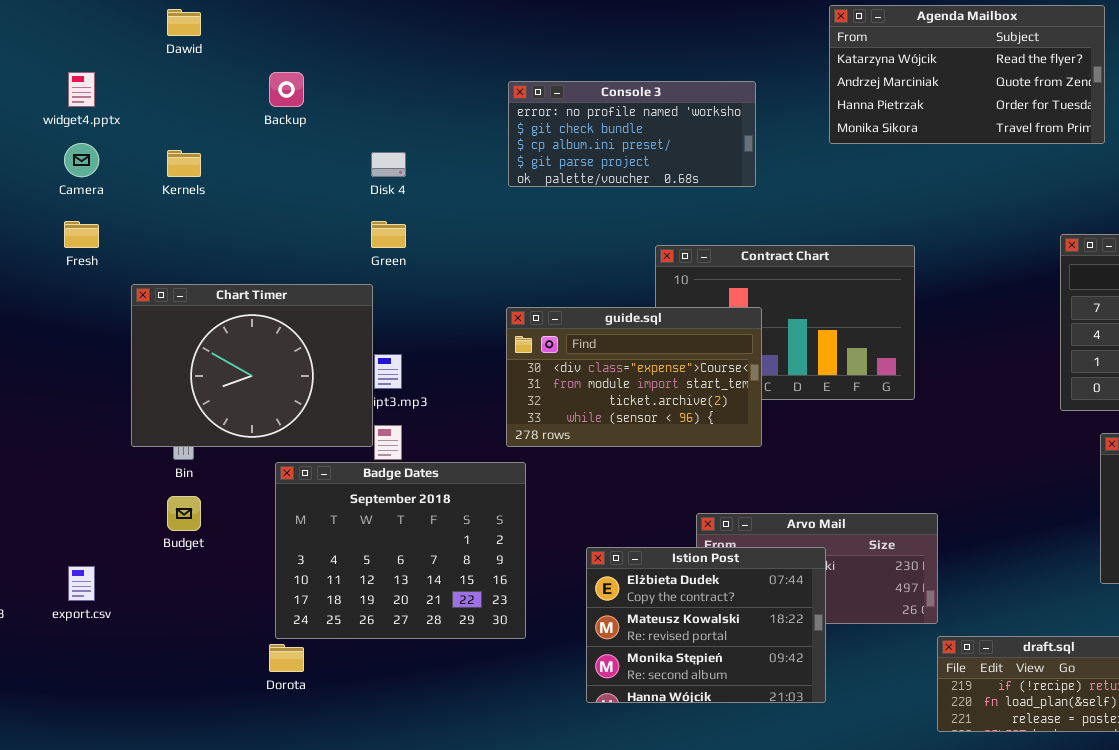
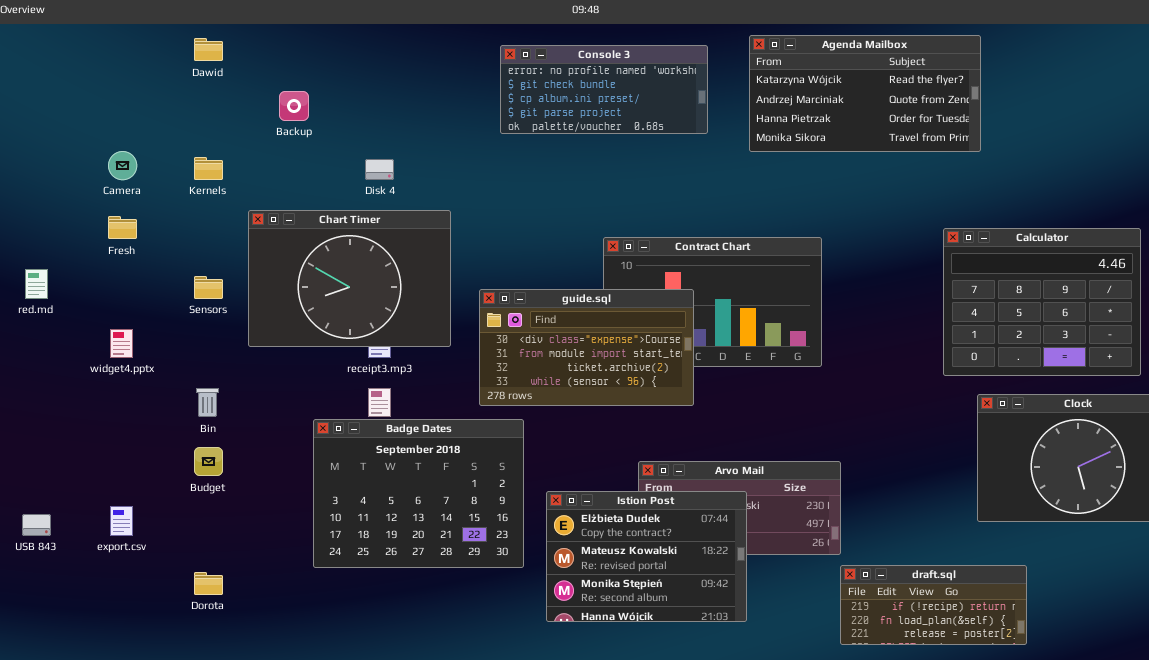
widget4.pptx: [68,72,95,107] -> [110,329,133,358], moved
Console 3: [508,81,756,187] -> [500,45,708,134], moved
Chart Timer: [131,284,373,447] -> [248,210,451,347], moved
Badge Dates: [275,462,526,639] -> [313,419,524,568], moved
Dorota: [269,644,304,672] -> [194,572,223,595], moved

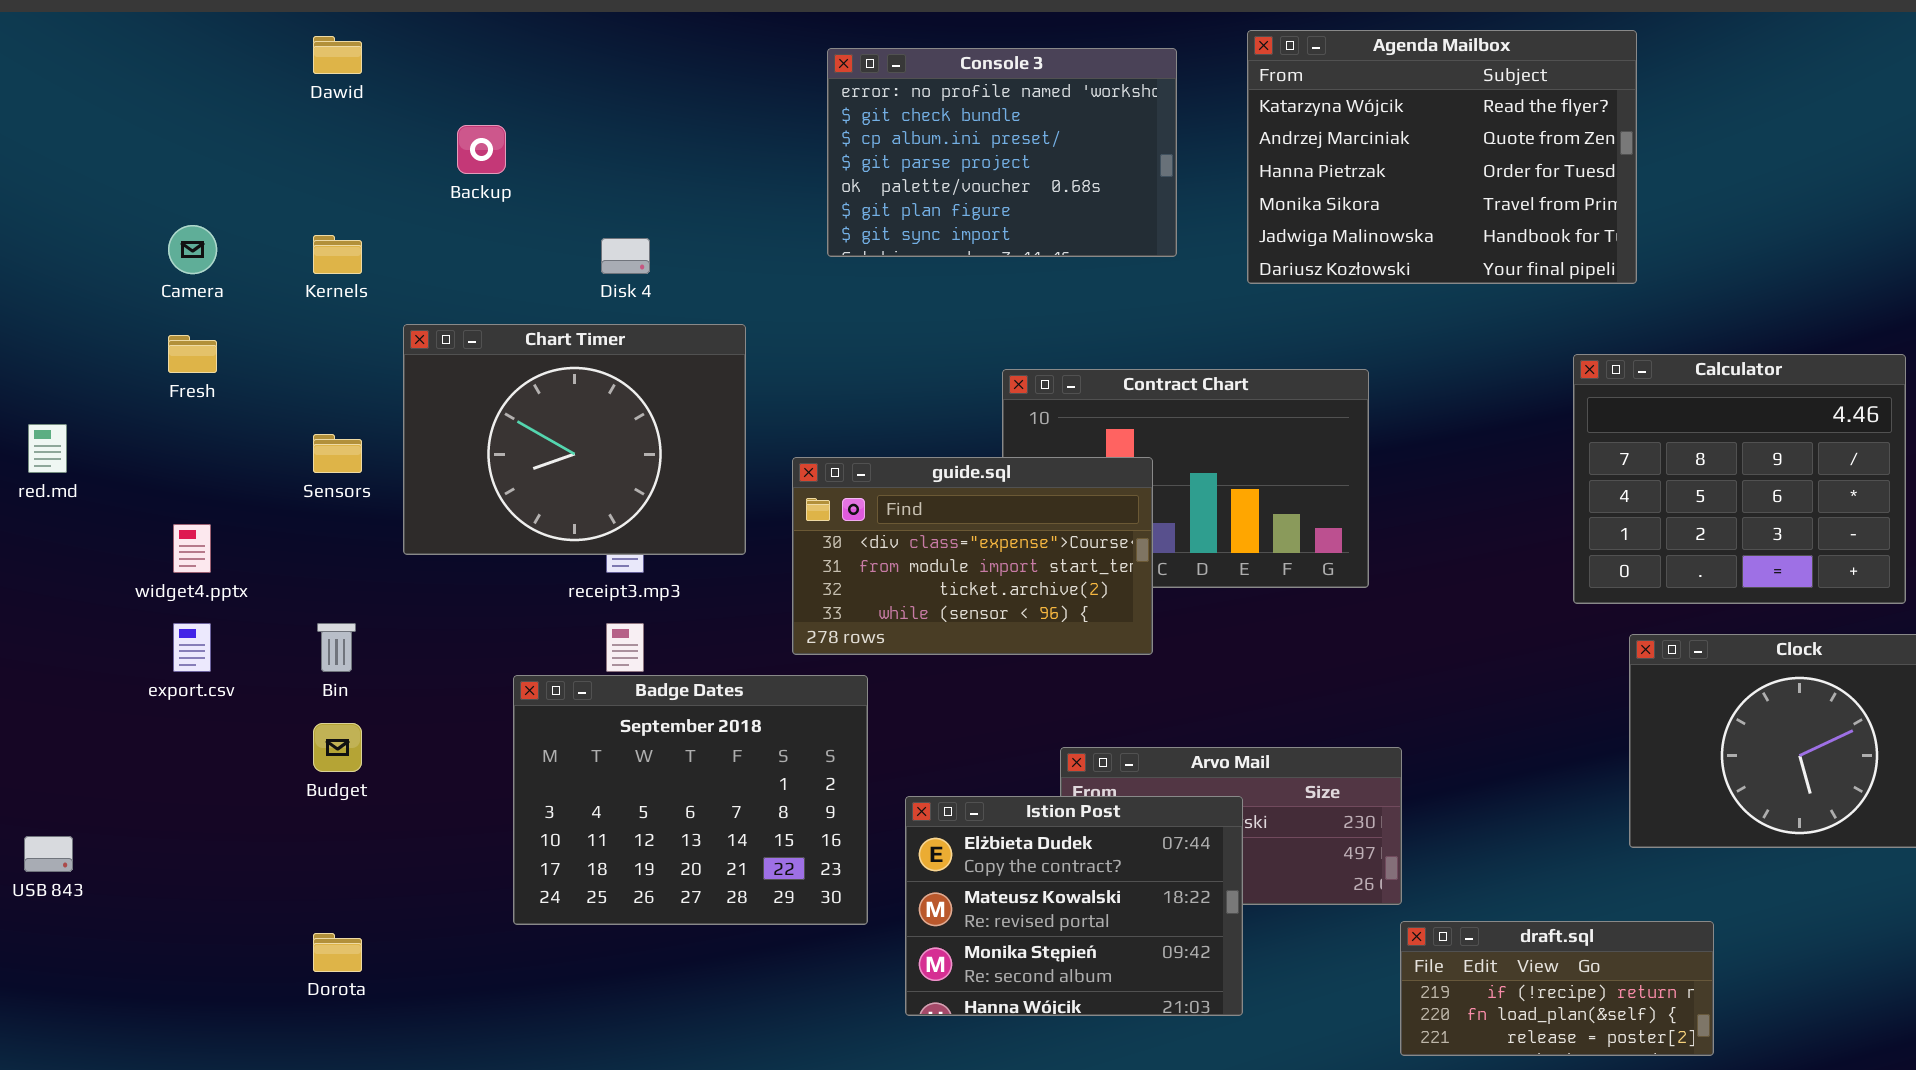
Agenda Mailbox: [749,35,981,152] -> [1247,30,1637,284], resized
Console 3: [500,45,708,134] -> [827,48,1177,257], resized
export.csv: [110,506,133,536] -> [173,623,211,672], moved

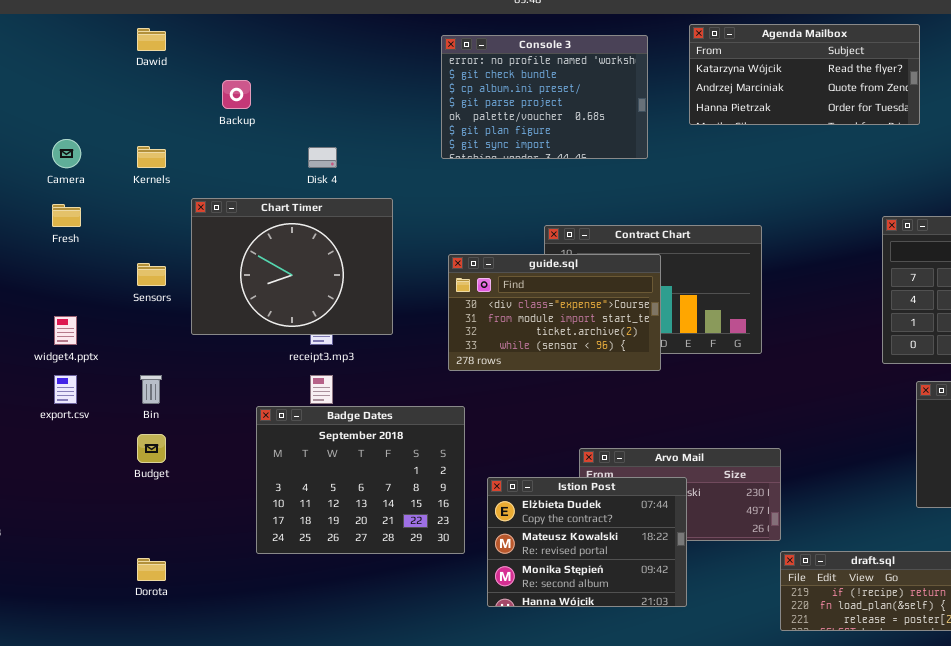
Agenda Mailbox: [1247,30,1637,284] -> [689,24,920,125], resized
guide.sql: [792,457,1153,655] -> [448,254,661,371], moved

